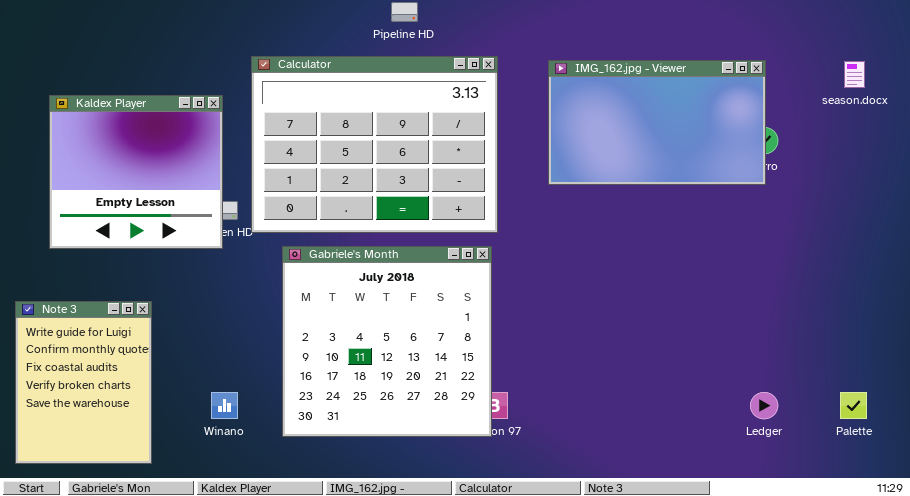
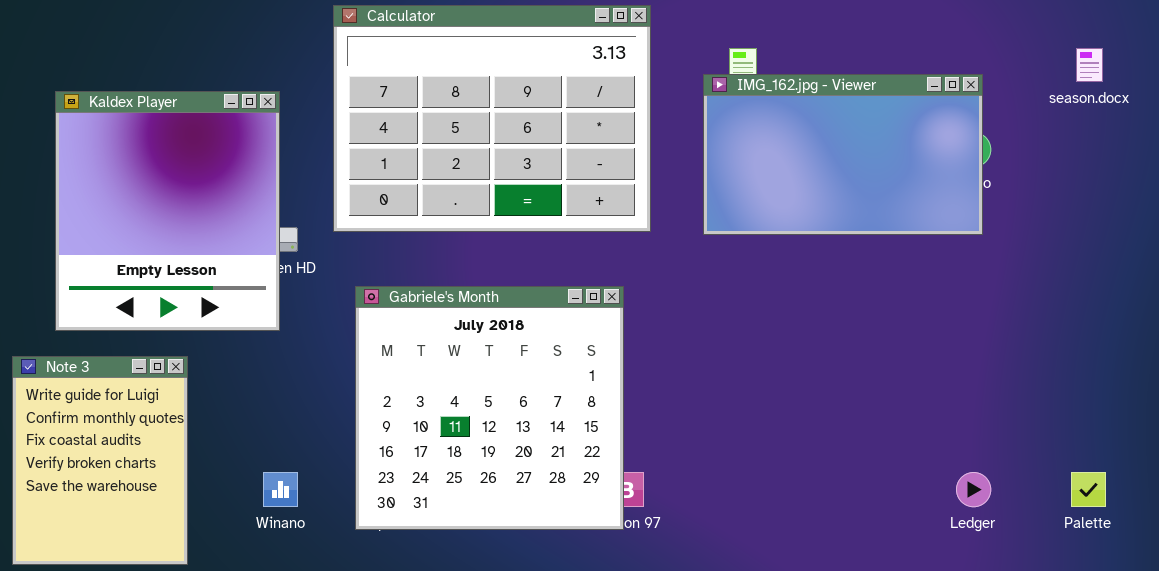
Calculator: [251,56,498,233] -> [333,5,651,232], moved
IMG_162.jpg - Viewer: [548,60,766,185] -> [703,74,983,235], moved
Kaldex Player: [49,95,223,249] -> [55,91,280,331], resized

